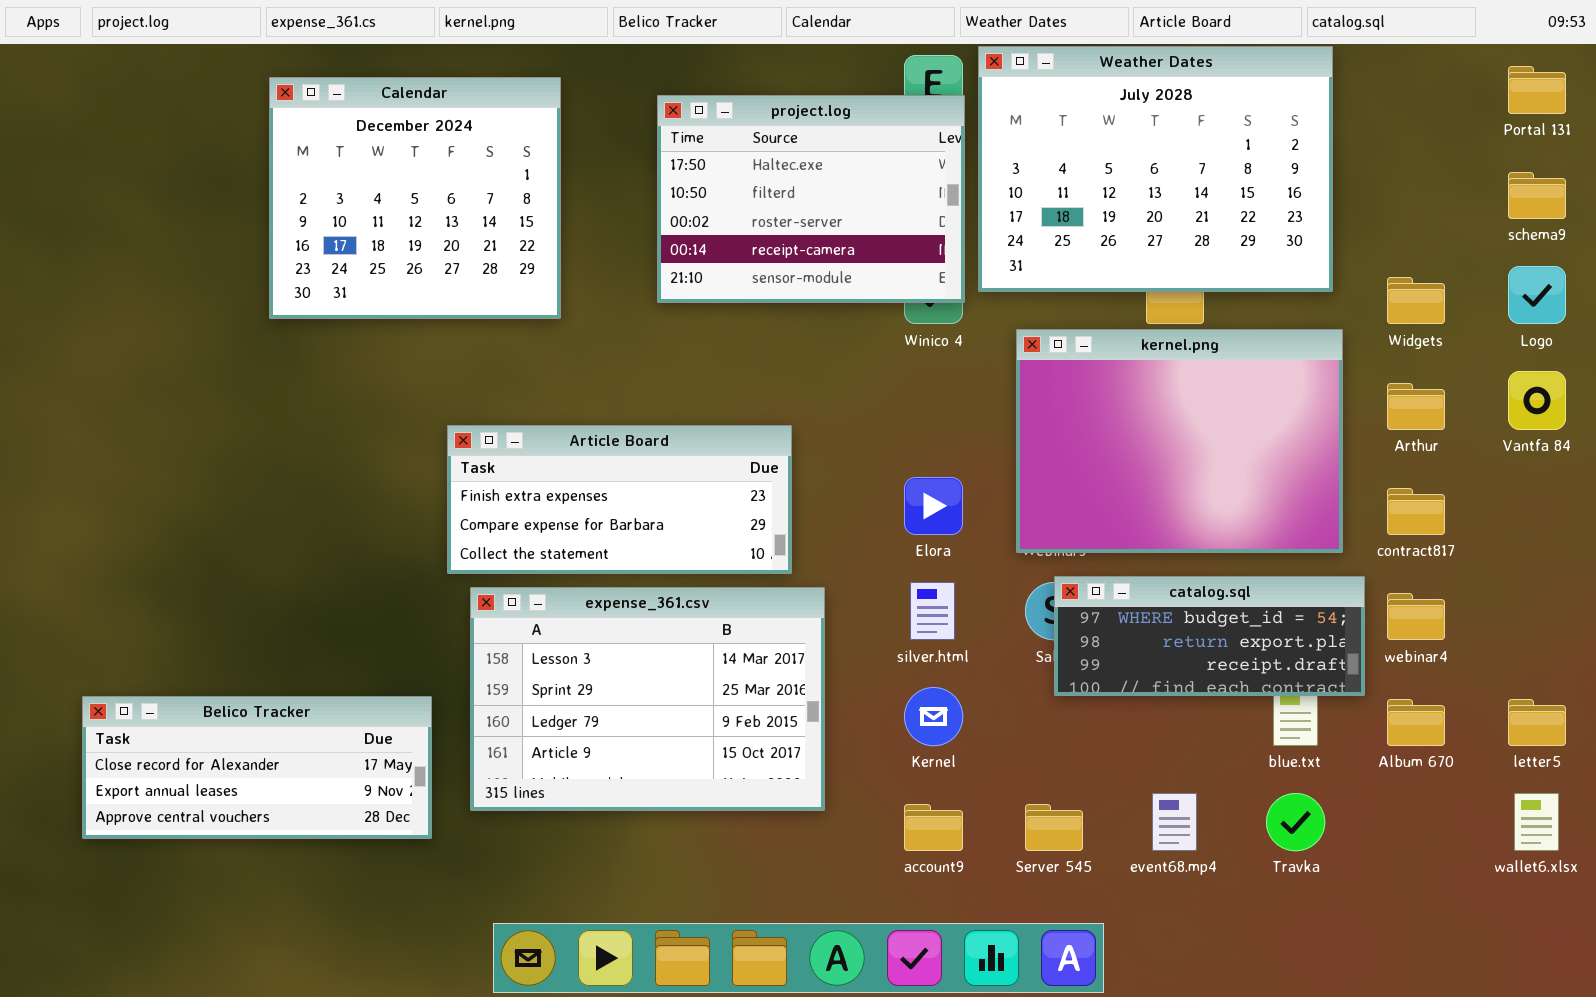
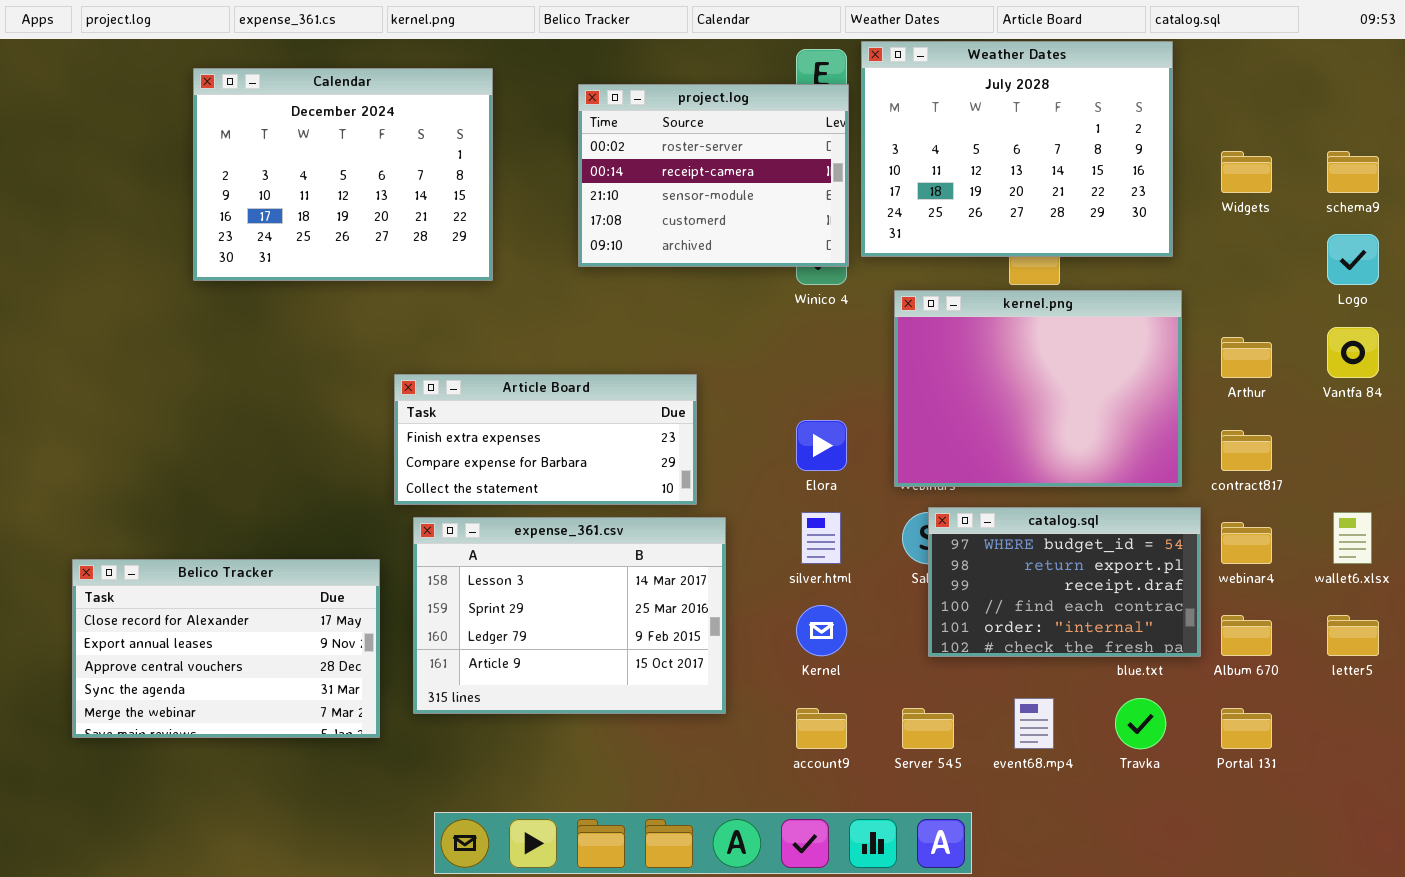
Portal 131: [1508,66,1566,114] -> [1221,708,1272,749], moved
Calendar: [269,77,561,319] -> [193,68,493,281], resized
project.log: [657,95,965,303] -> [578,84,849,267], scrolled down 2 rows
Widgets: [1387,277,1445,324] -> [1221,151,1272,193], moved
catalog.sql: [1054,576,1365,696] -> [928,507,1201,657], resized
Belico Tracker: [82,696,432,839] -> [72,559,380,738], resized
wallet6.xlsx: [1514,793,1559,851] -> [1333,512,1372,564], moved

